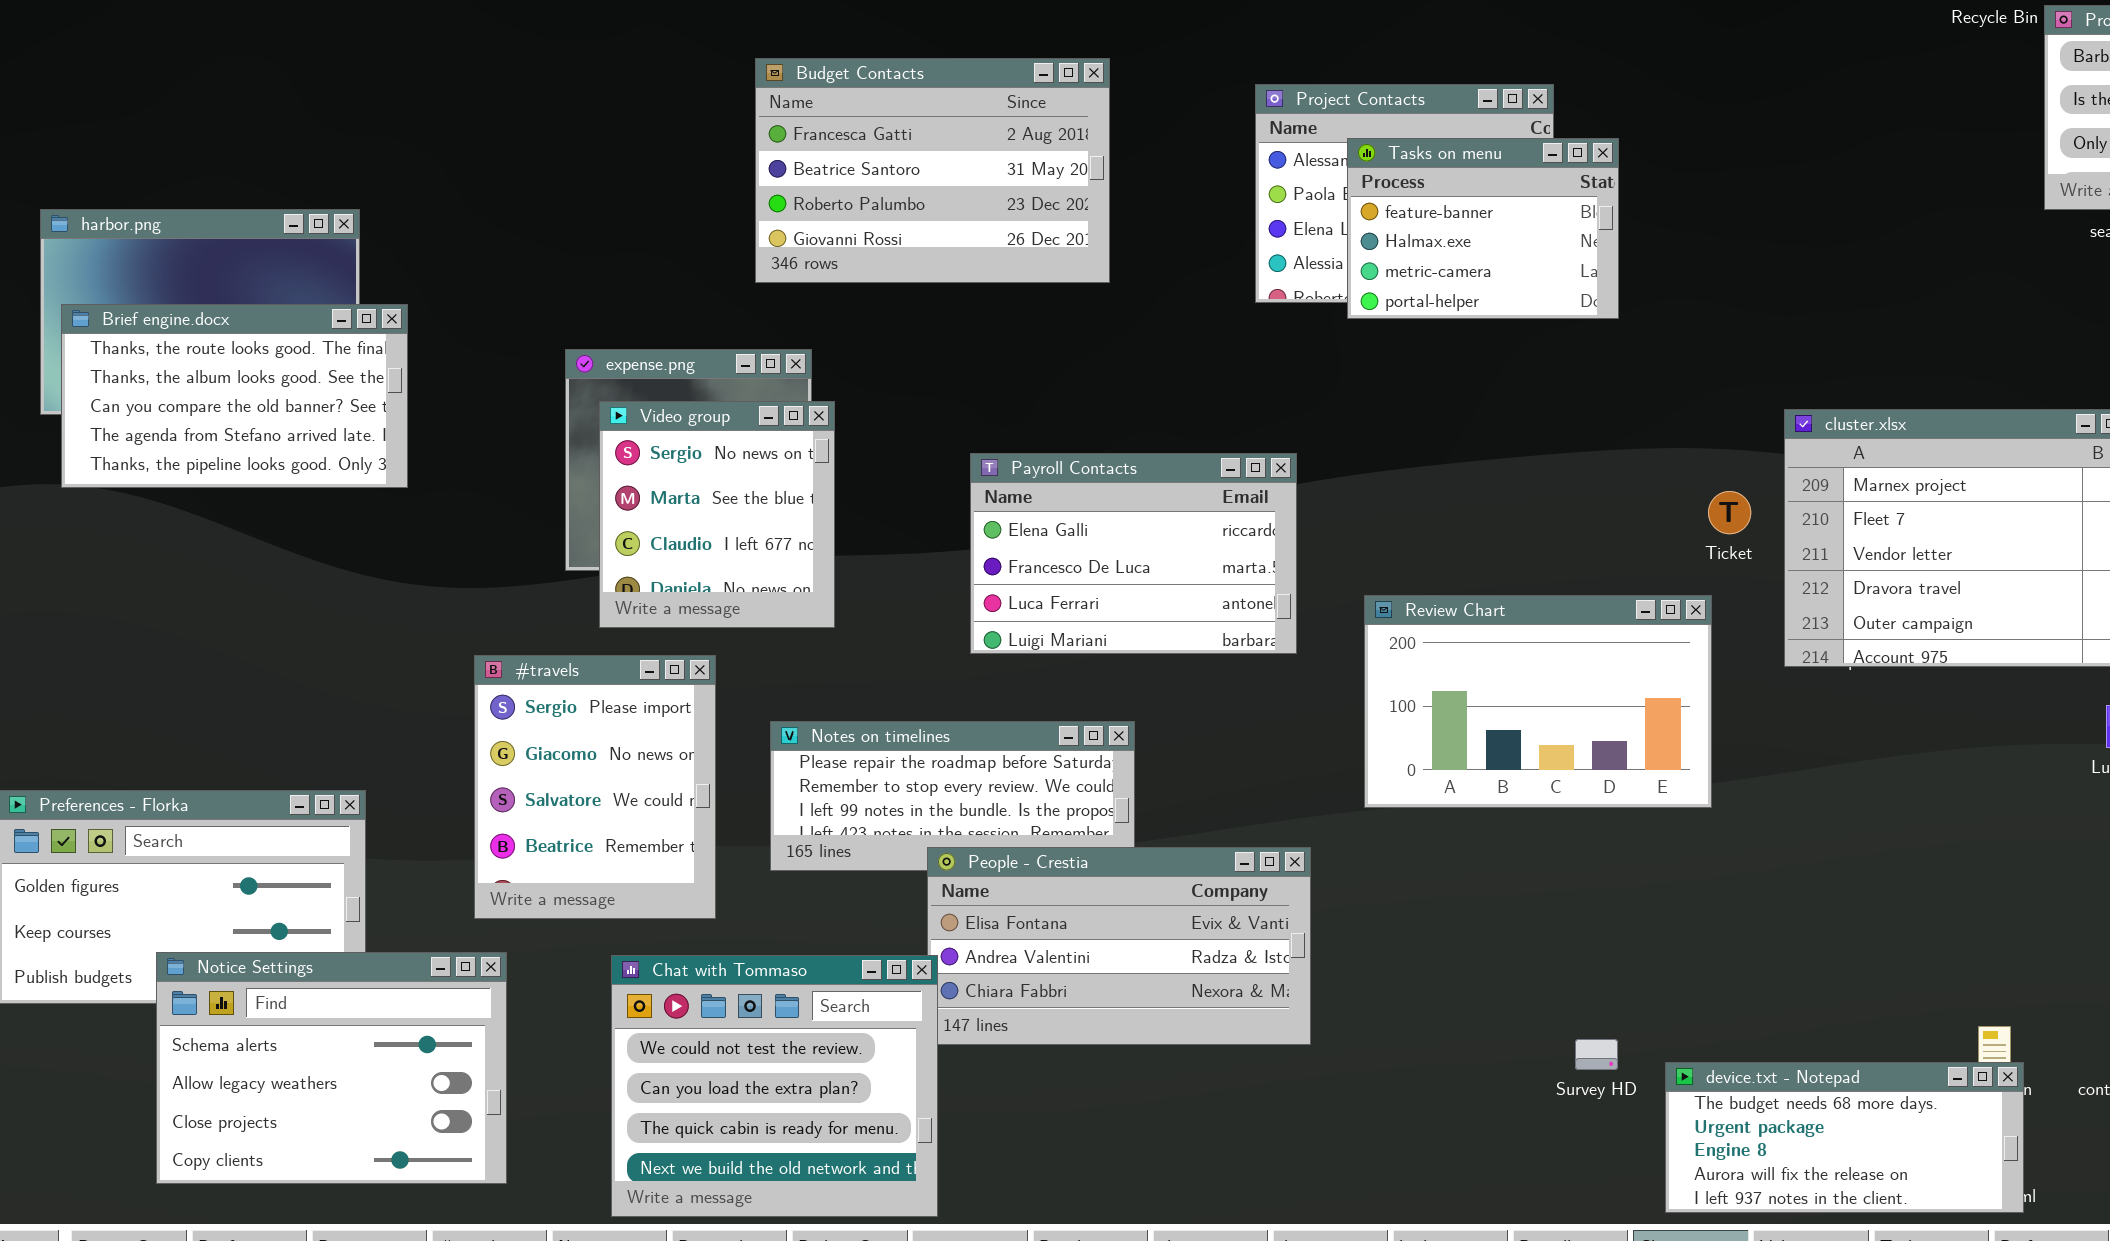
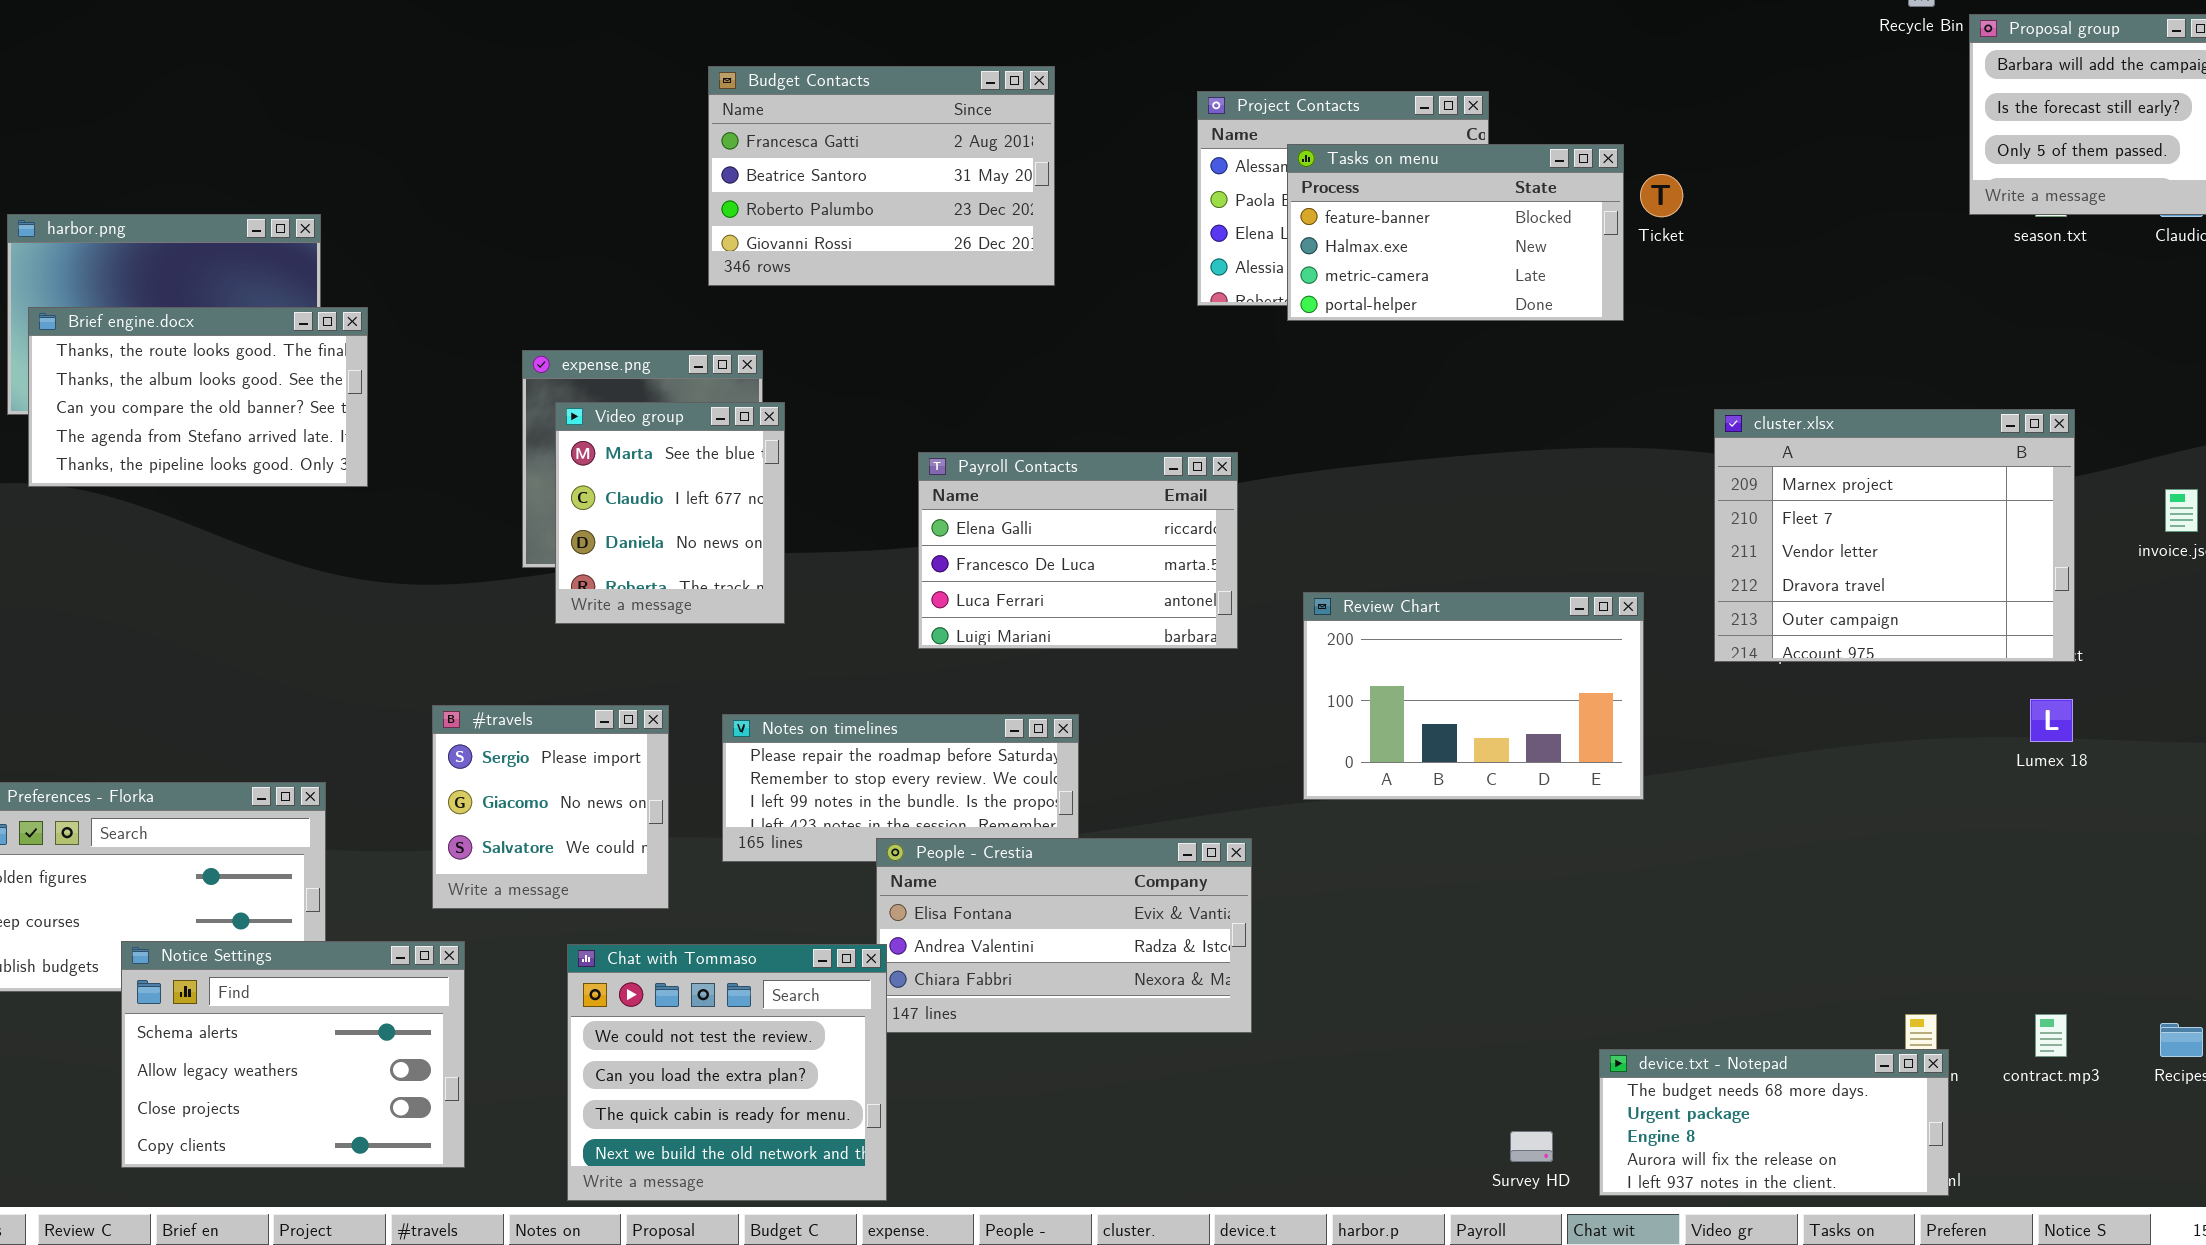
Tasks on menu: [1347,138,1619,319] -> [1287,144,1624,321], resized
Video group: [599,401,835,628] -> [555,402,785,624], scrolled down 1 row
Ticket: [1708,491,1751,534] -> [1640,174,1683,217], moved
#travels: [474,655,716,919] -> [432,705,669,909], resized
Survey HD: [1575,1039,1618,1070] -> [1510,1131,1553,1162], moved

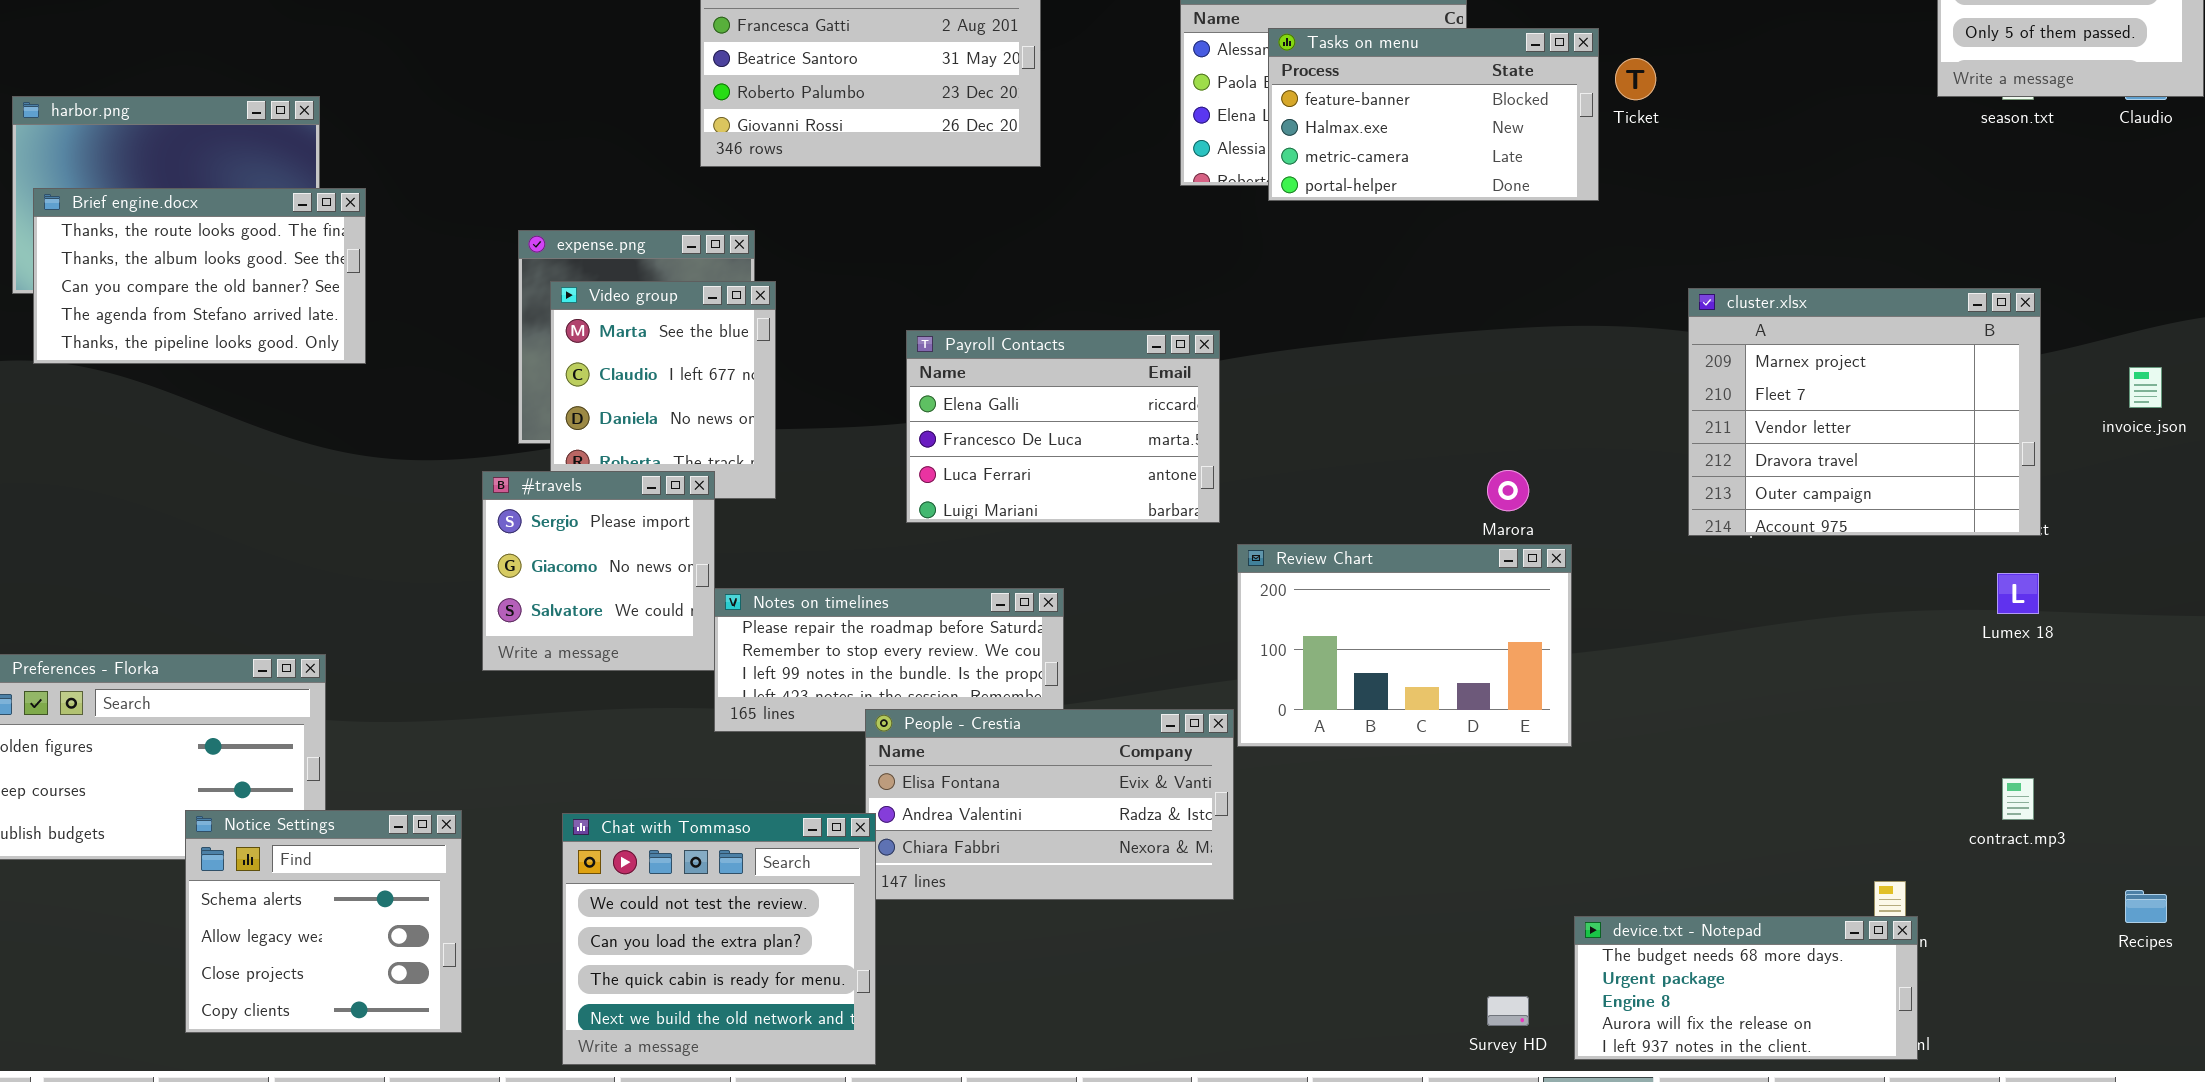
Review Chart: [1303,592,1644,800] -> [1237,544,1572,747], moved
#travels: [432,705,669,909] -> [482,471,715,671], moved
Notice Settings: [121,941,465,1168] -> [185,810,462,1033], resized
contract.mp3: [2035,1014,2067,1057] -> [2002,778,2034,820], moved

